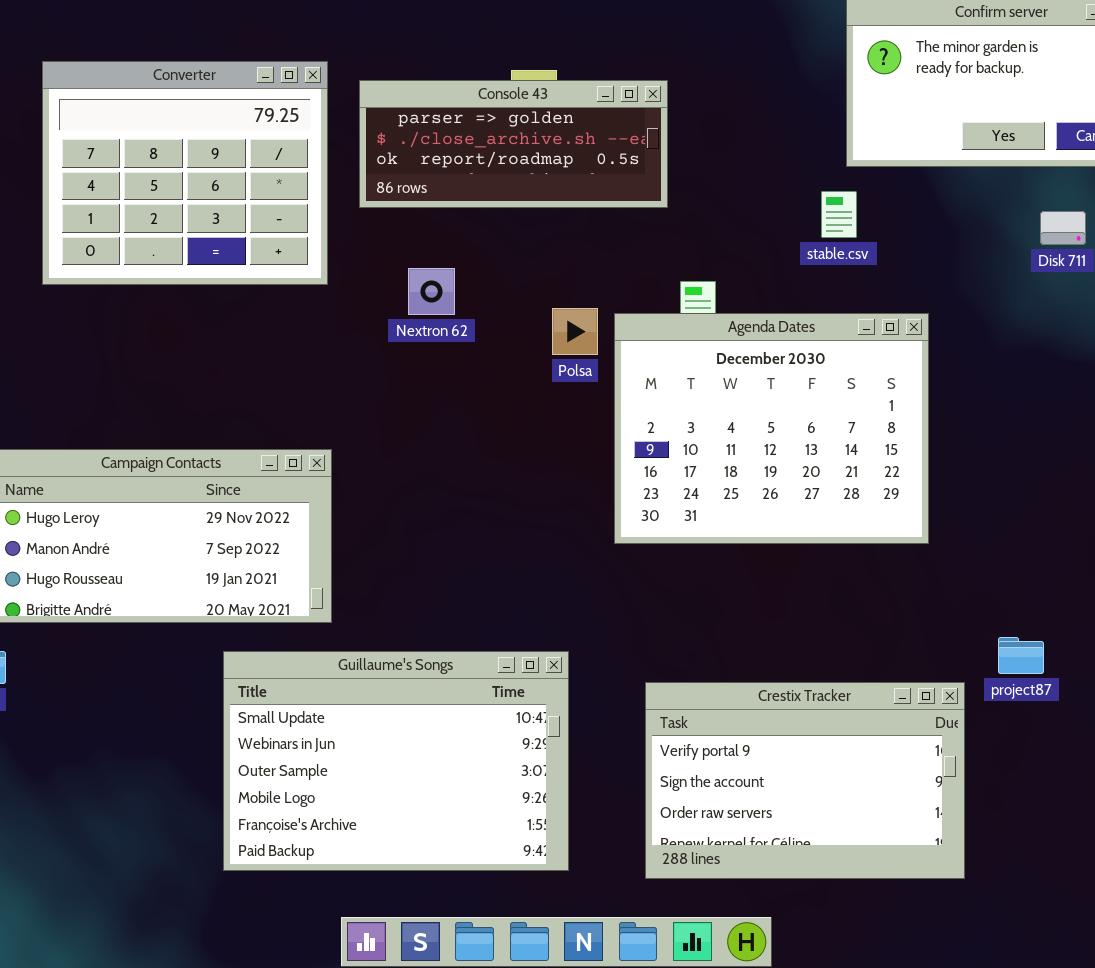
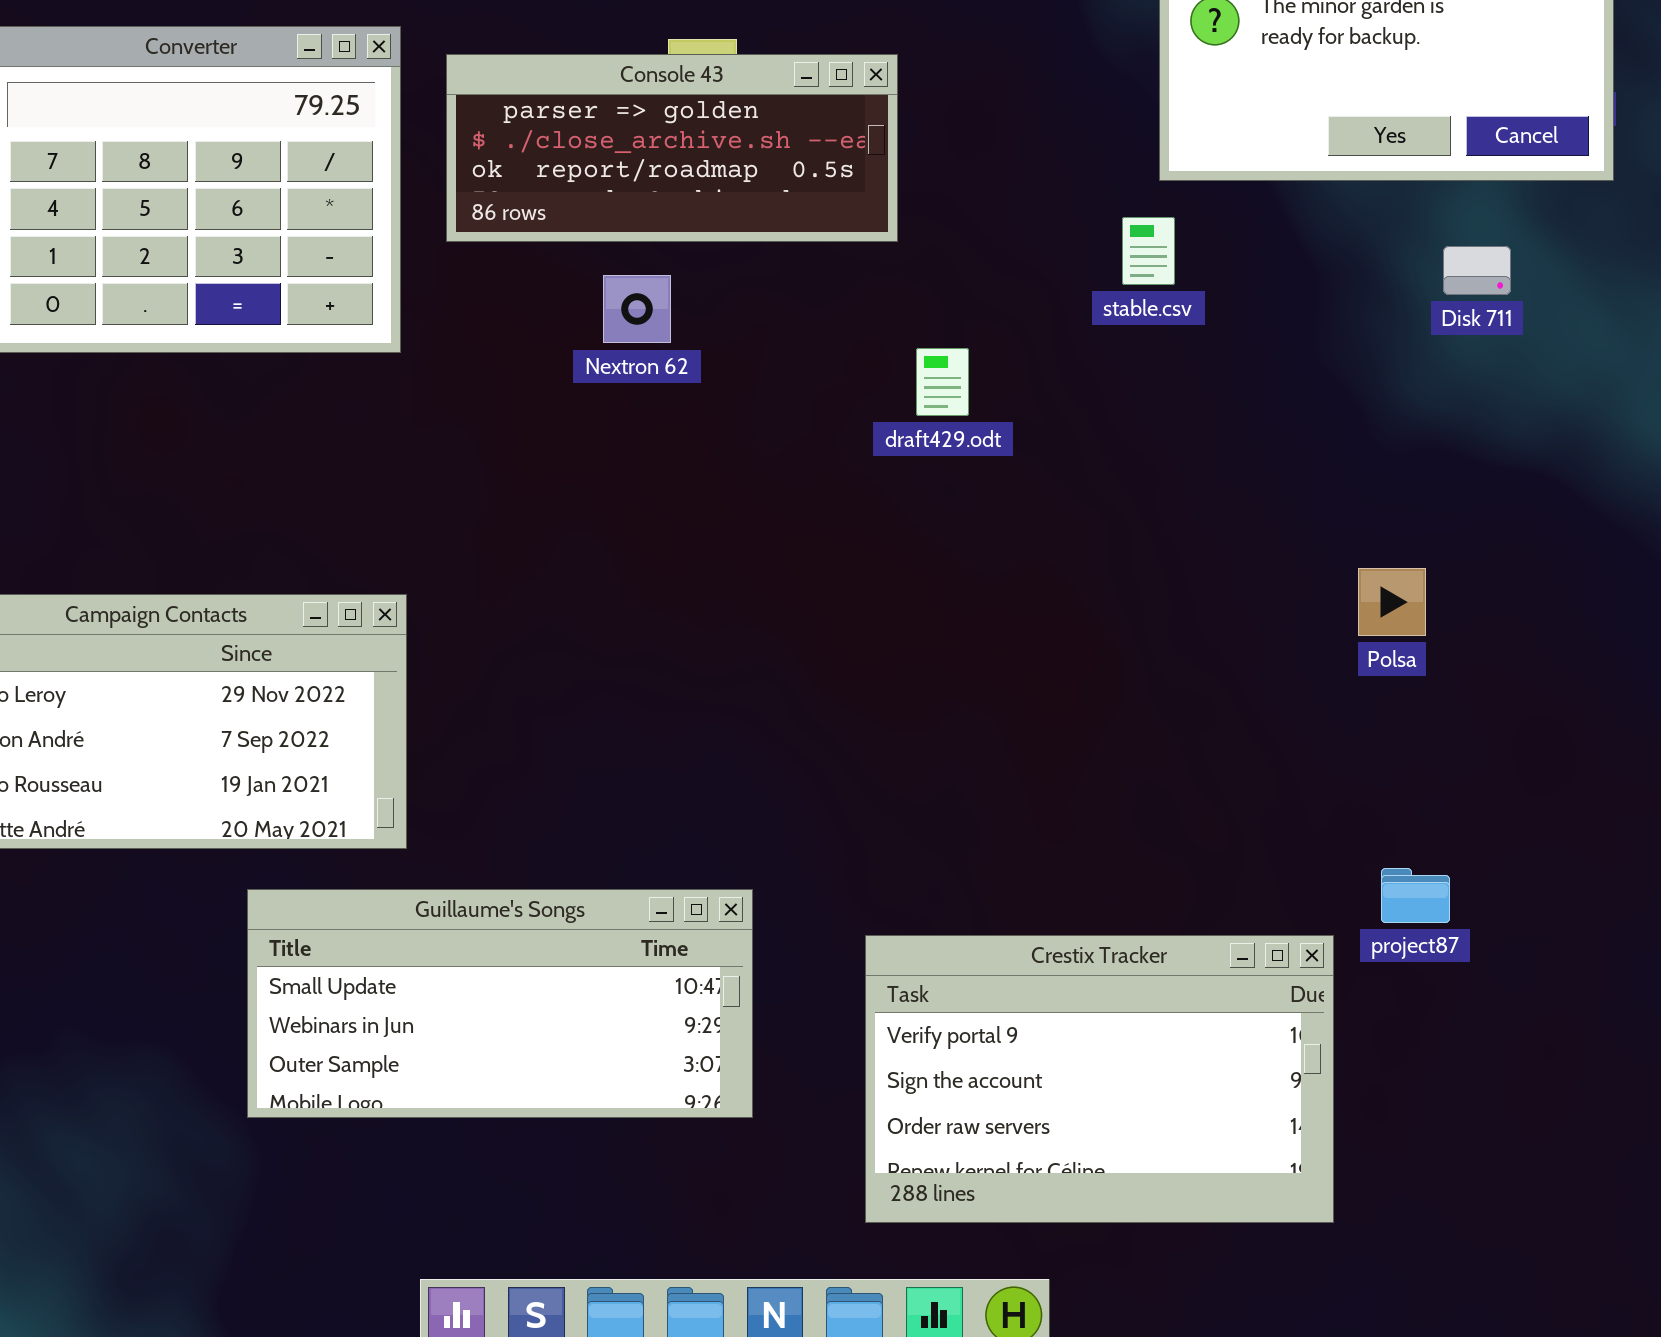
Nextron 62: [408,268,455,315] -> [603,275,671,343], moved
Polsa: [552,308,598,355] -> [1358,568,1426,636], moved
Agenda Dates: [614,313,929,544] -> none, closed
Guillaume's Songs: [223,651,569,871] -> [247,889,753,1118], resized

